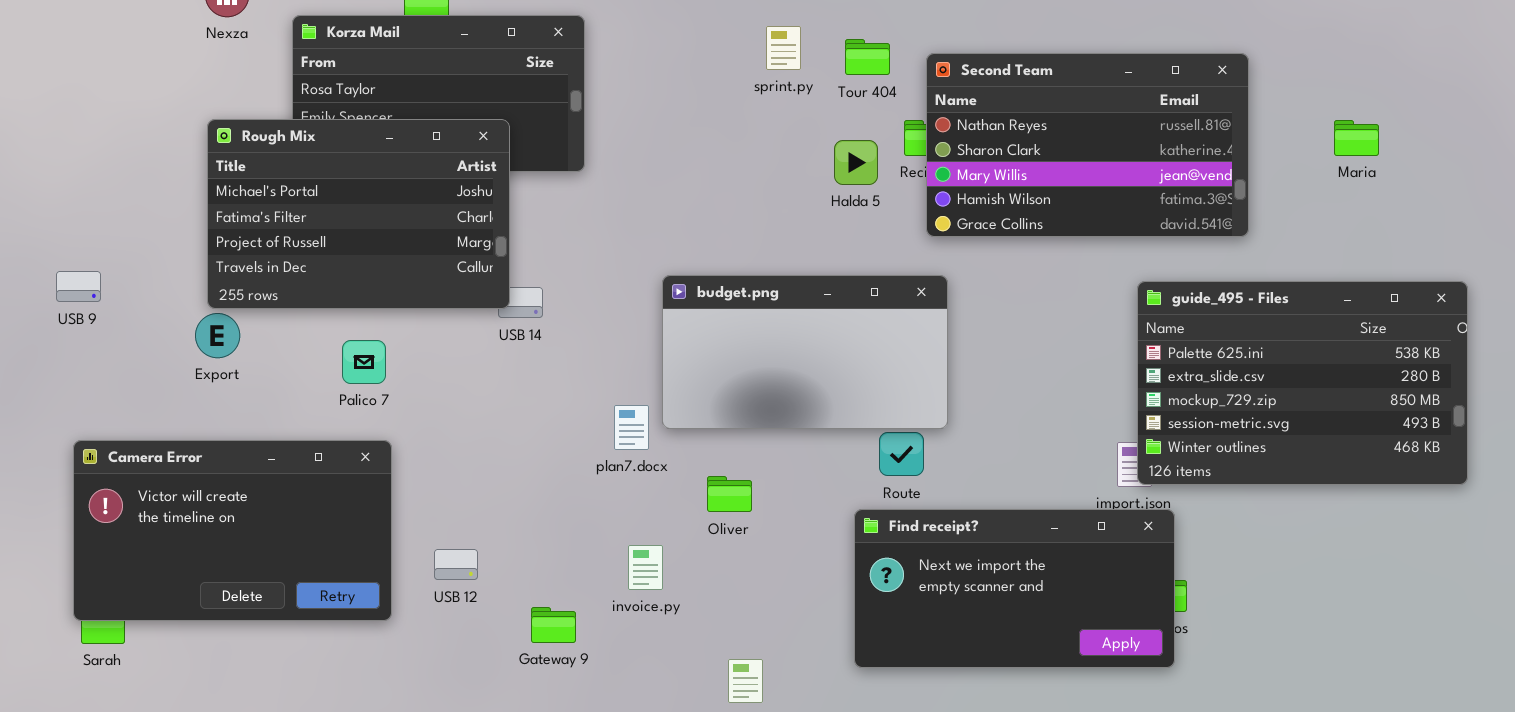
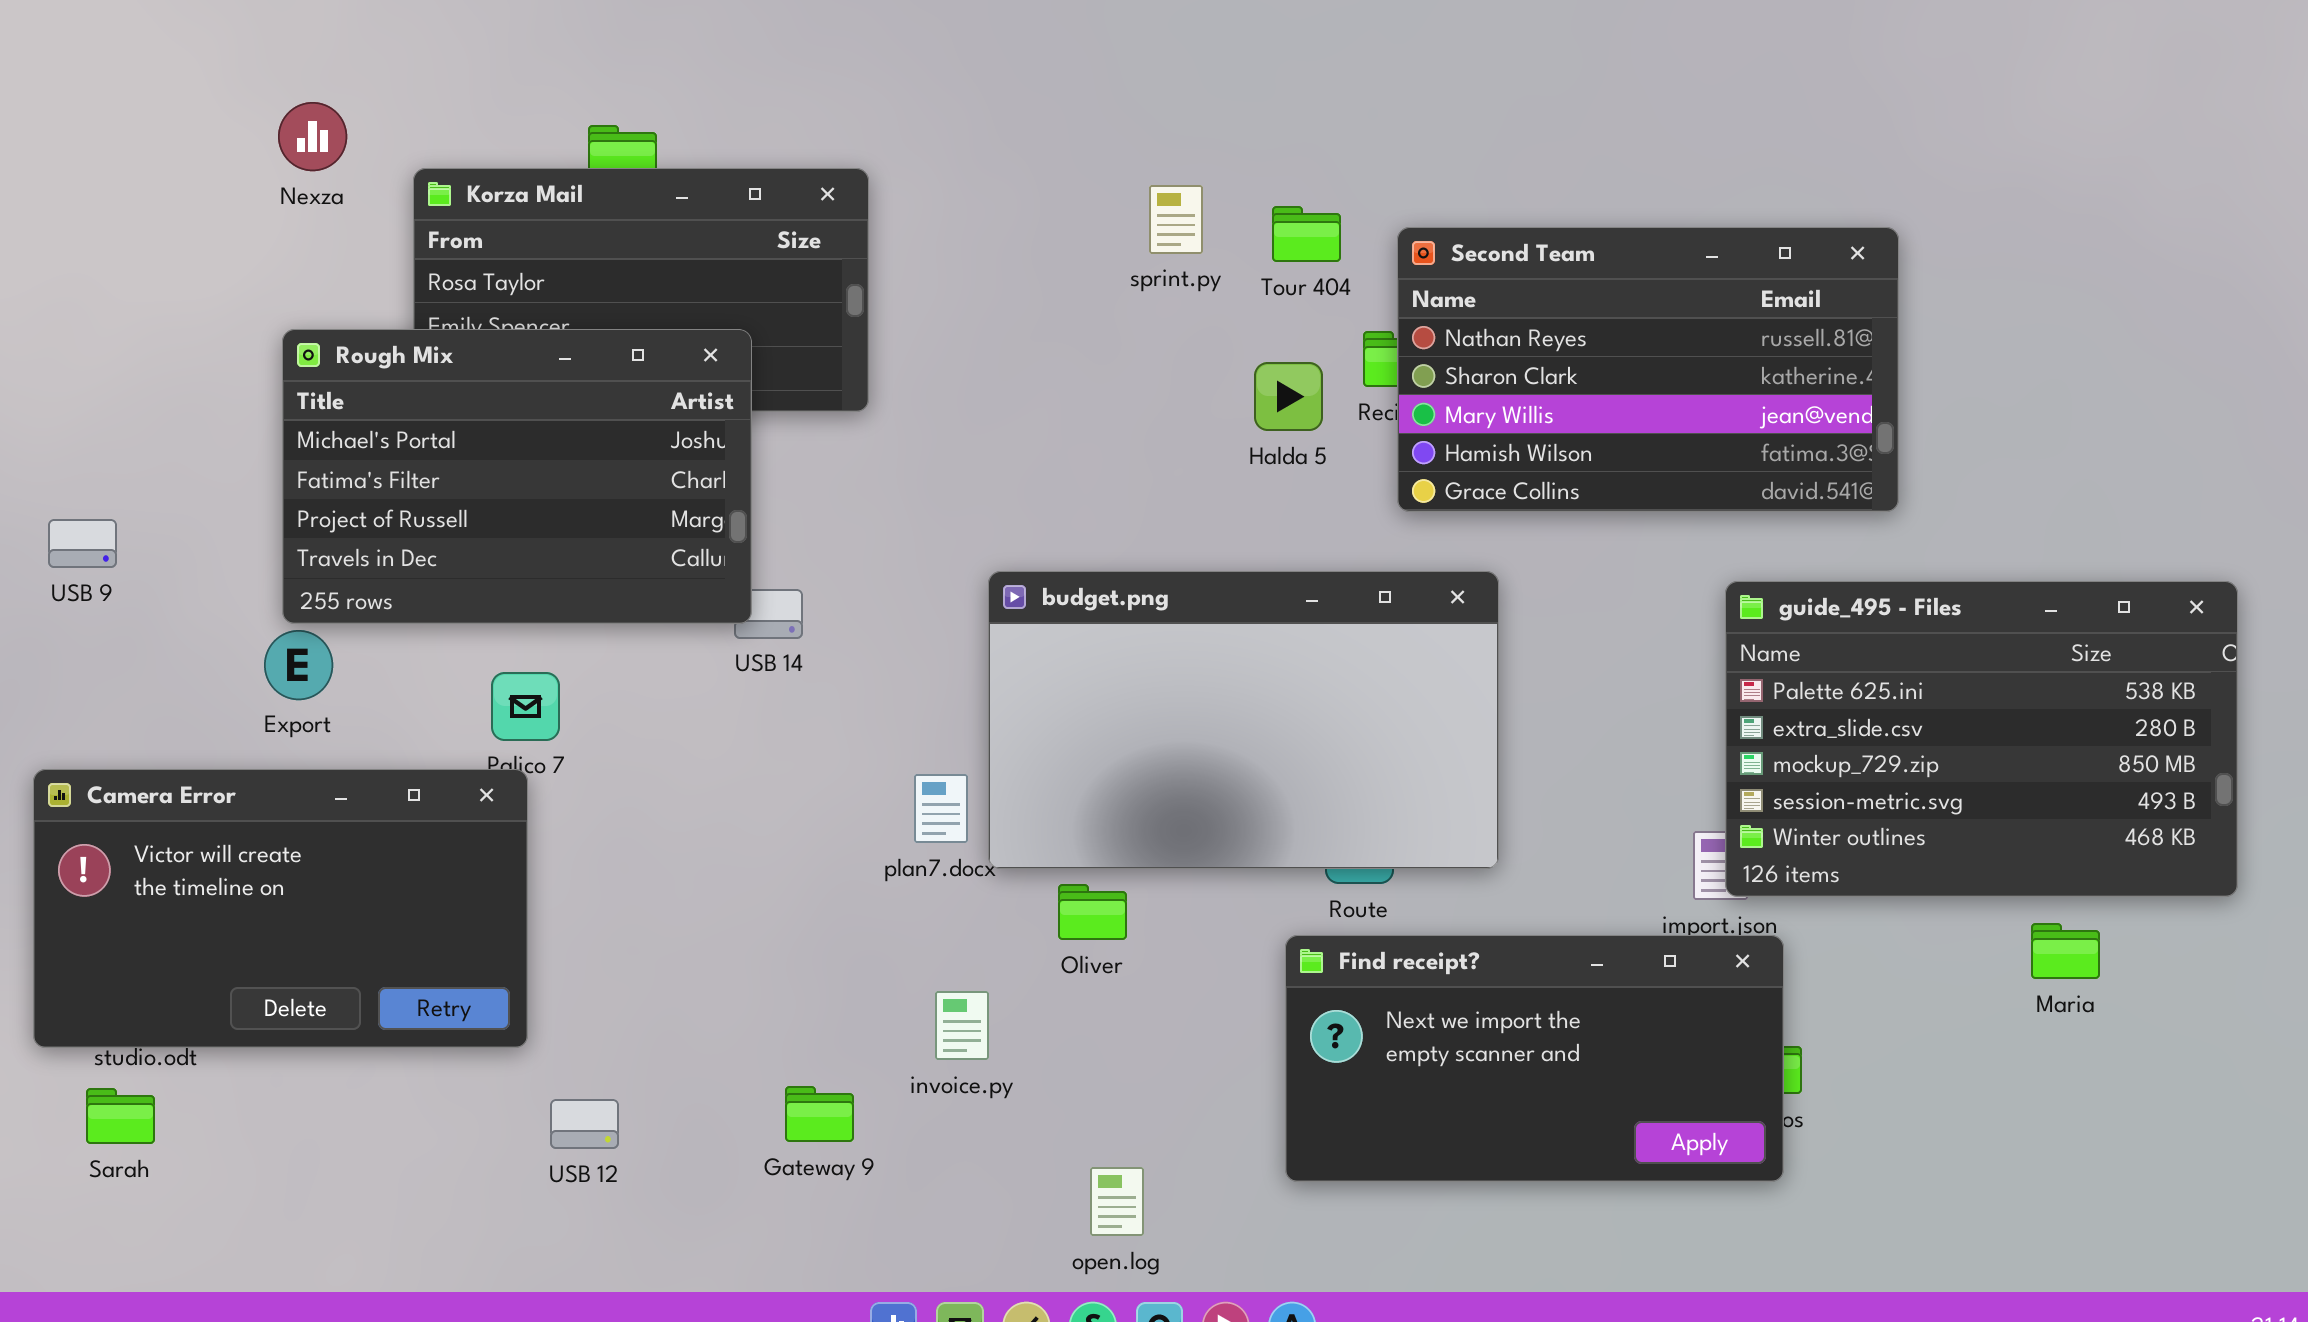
Maria: [1334,120,1379,156] -> [2031,923,2100,979], moved
USB 9: [56,271,101,302] -> [48,519,117,568], moved
budget.png: [662,275,948,429] -> [988,571,1499,869], resized
Camera Error: [73,440,392,621] -> [33,769,528,1048], moved
USB 12: [434,549,478,580] -> [550,1099,619,1149], moved

